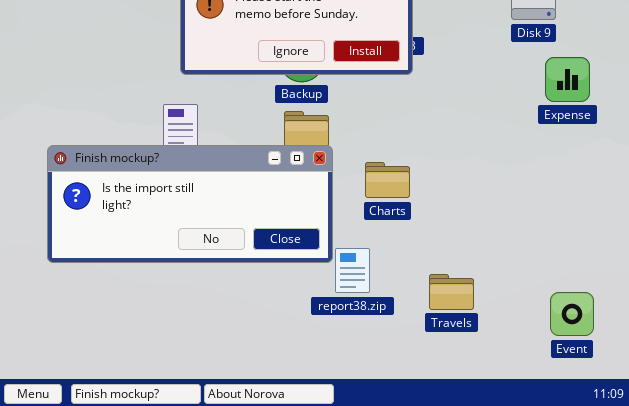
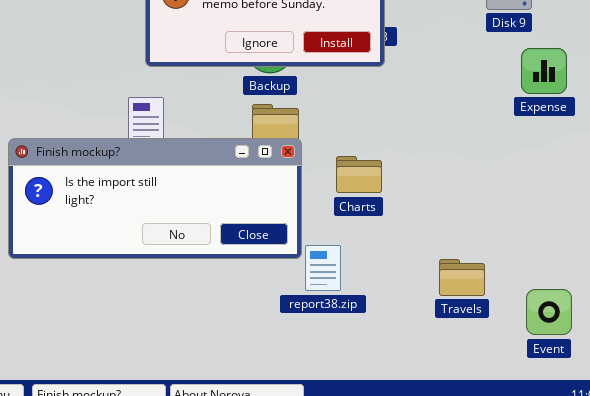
Travels: [429,274,474,310] -> [439,259,485,296], moved

